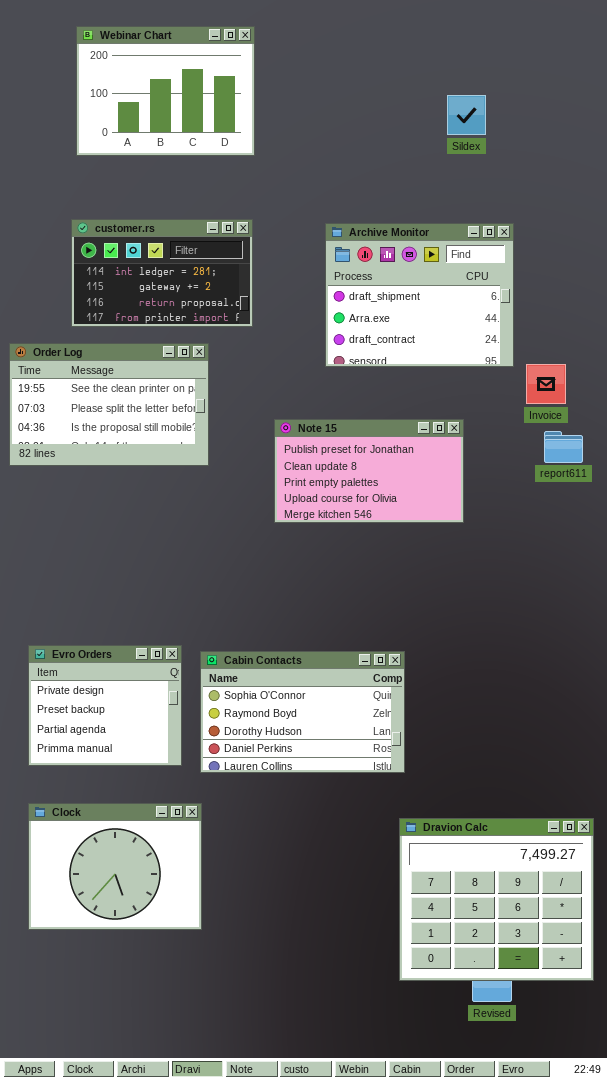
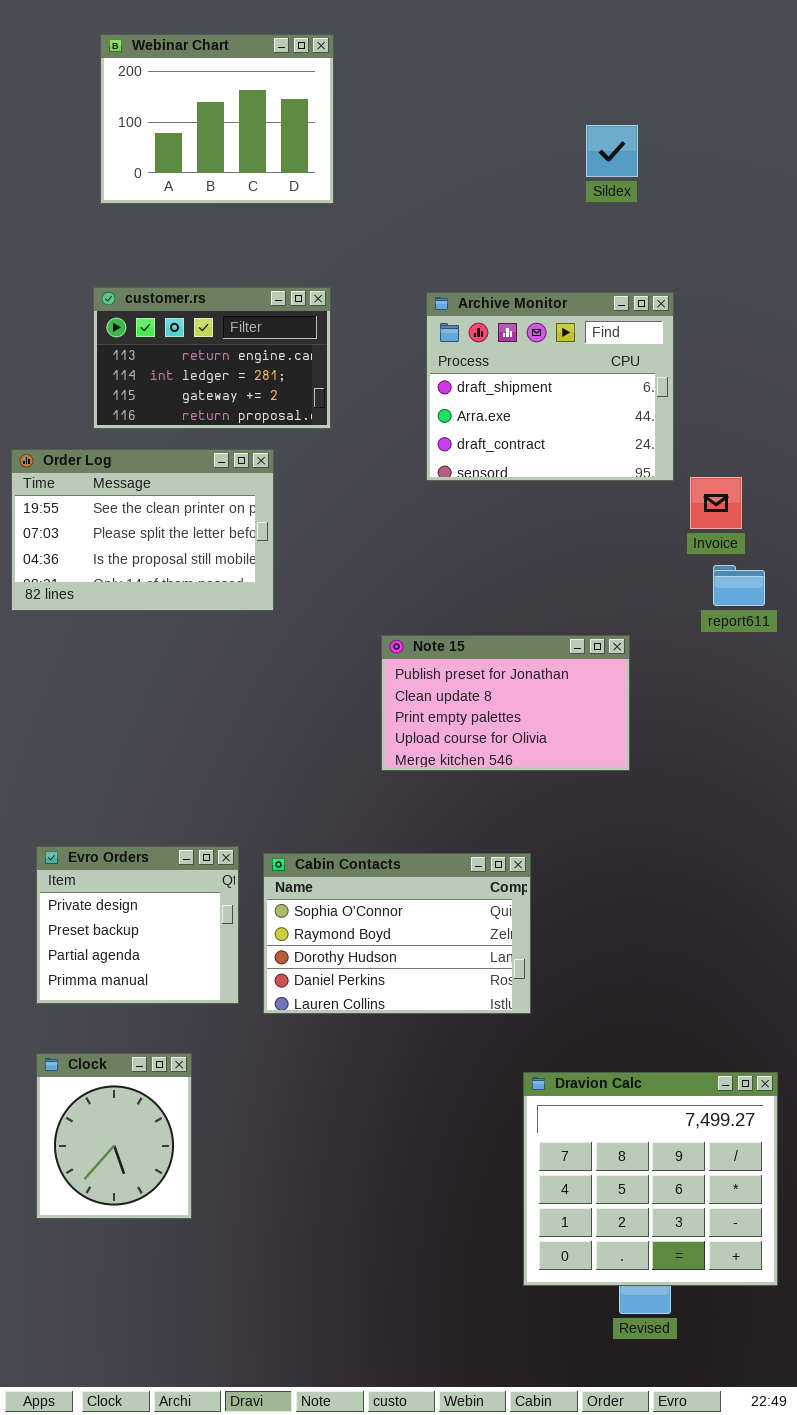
customer.rs: [71,219,253,327] -> [93,287,331,429], scrolled up 1 row
Note 15: [274,419,464,523] -> [381,635,630,771], moved
Clock: [28,803,202,930] -> [36,1053,192,1219], resized

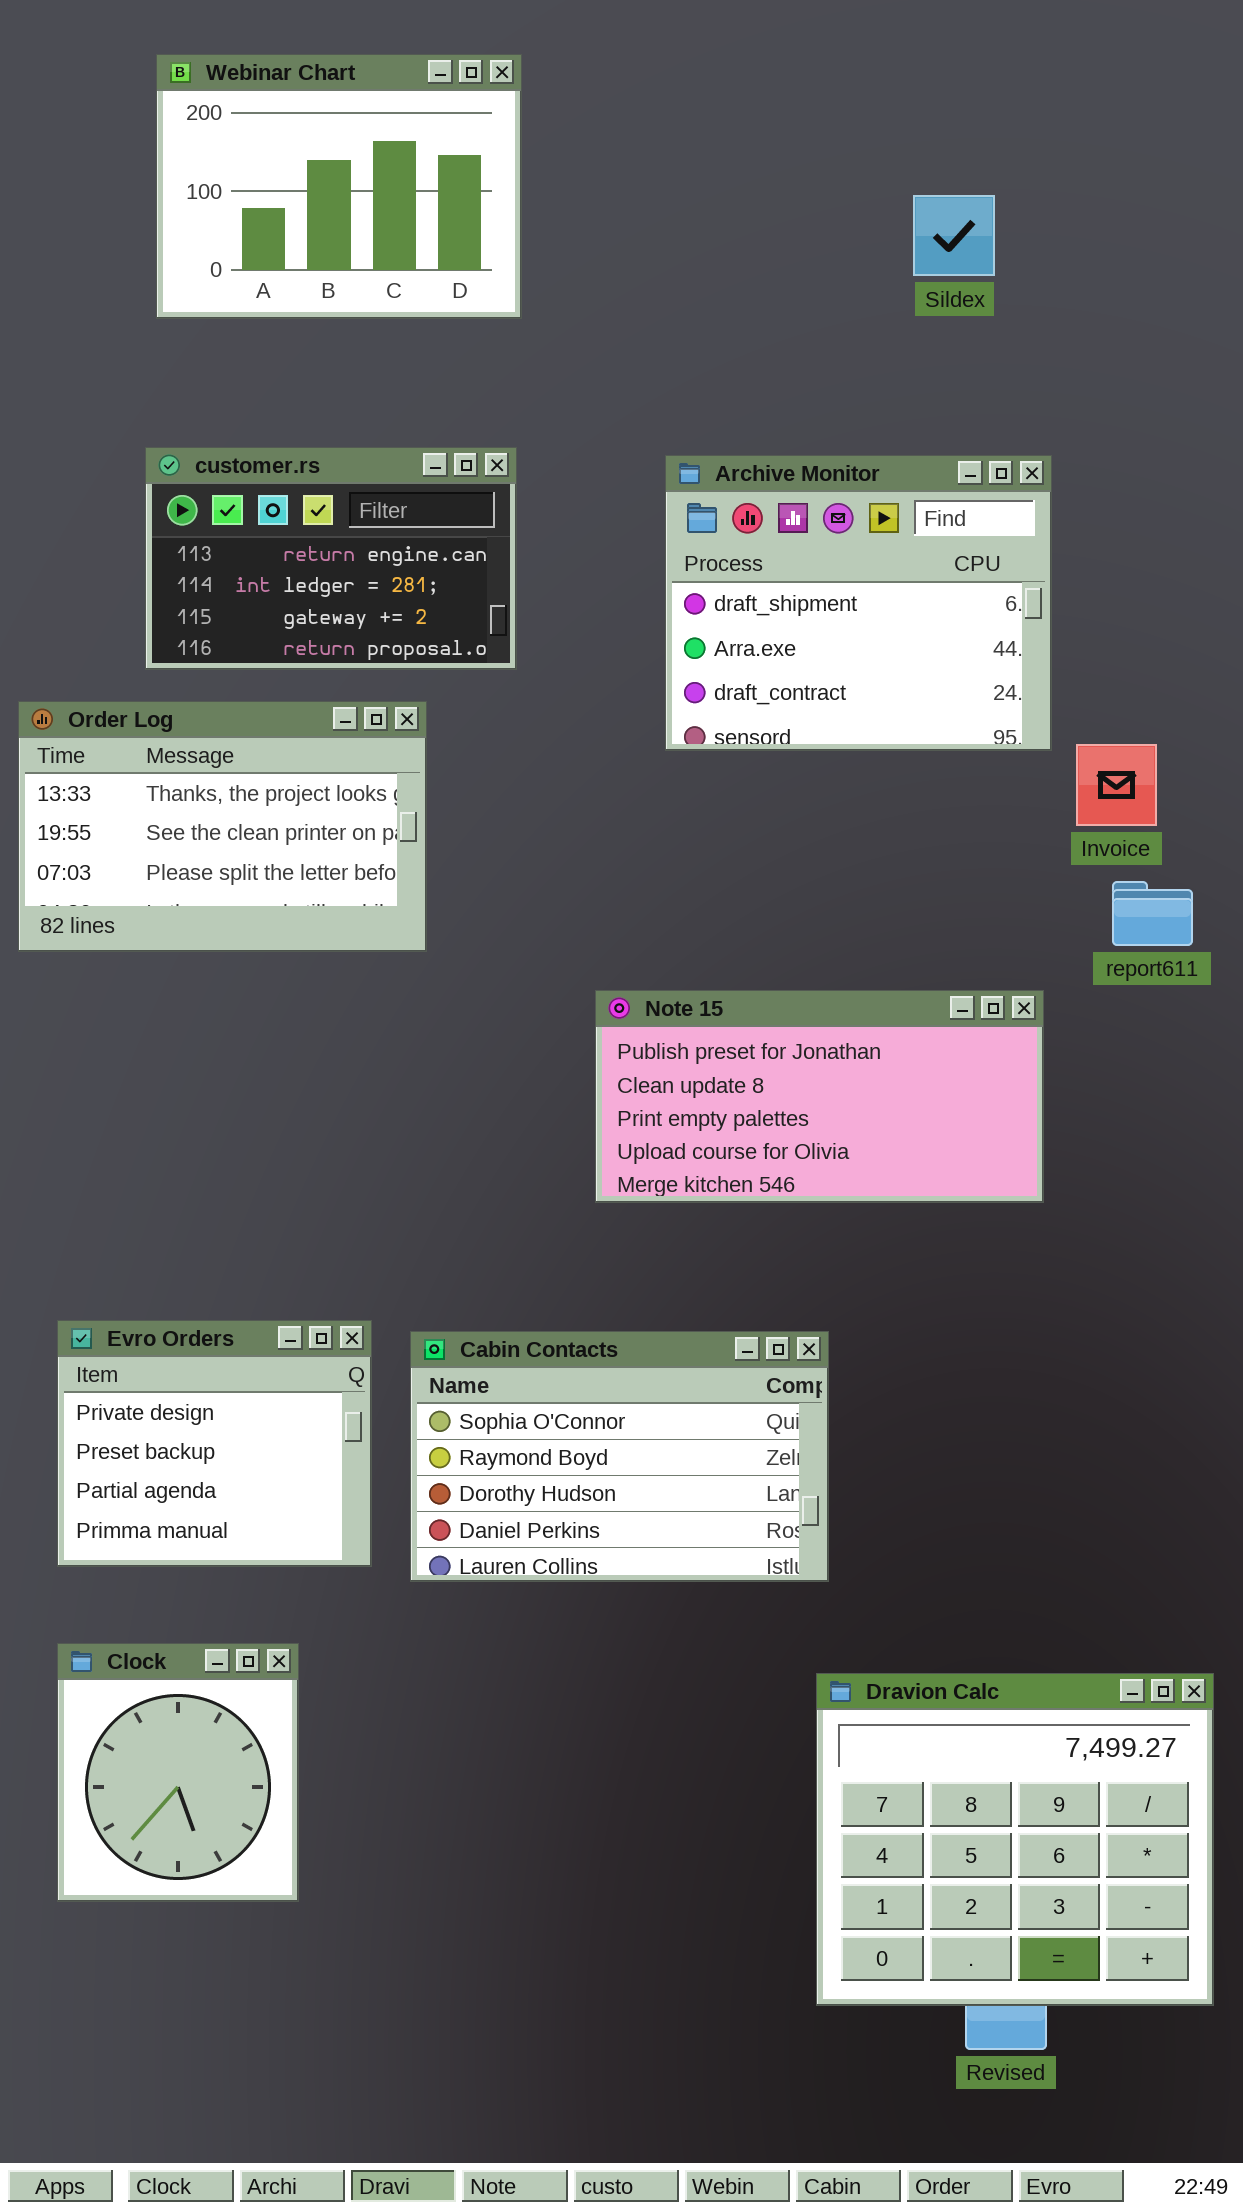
Order Log: [11,449,274,611] -> [18,701,427,952], scrolled up 1 row
Note 15: [381,635,630,771] -> [595,990,1044,1203], resized

